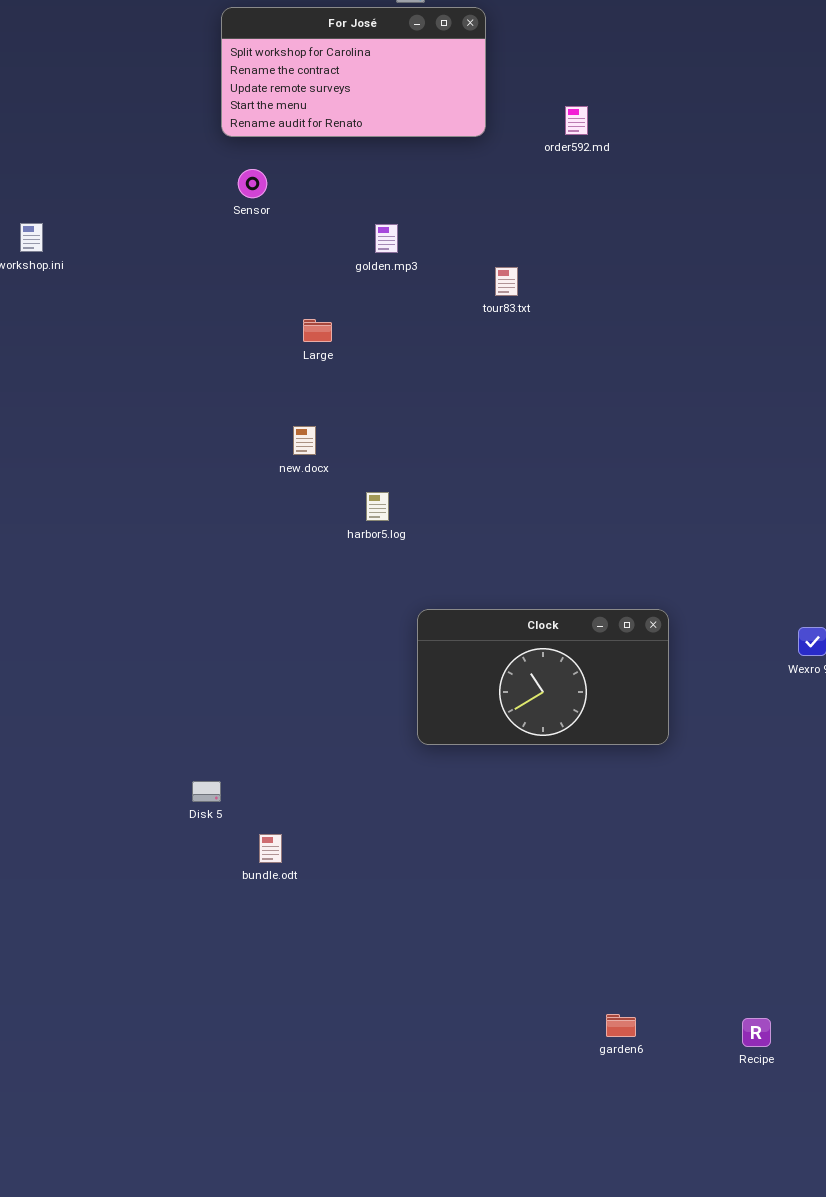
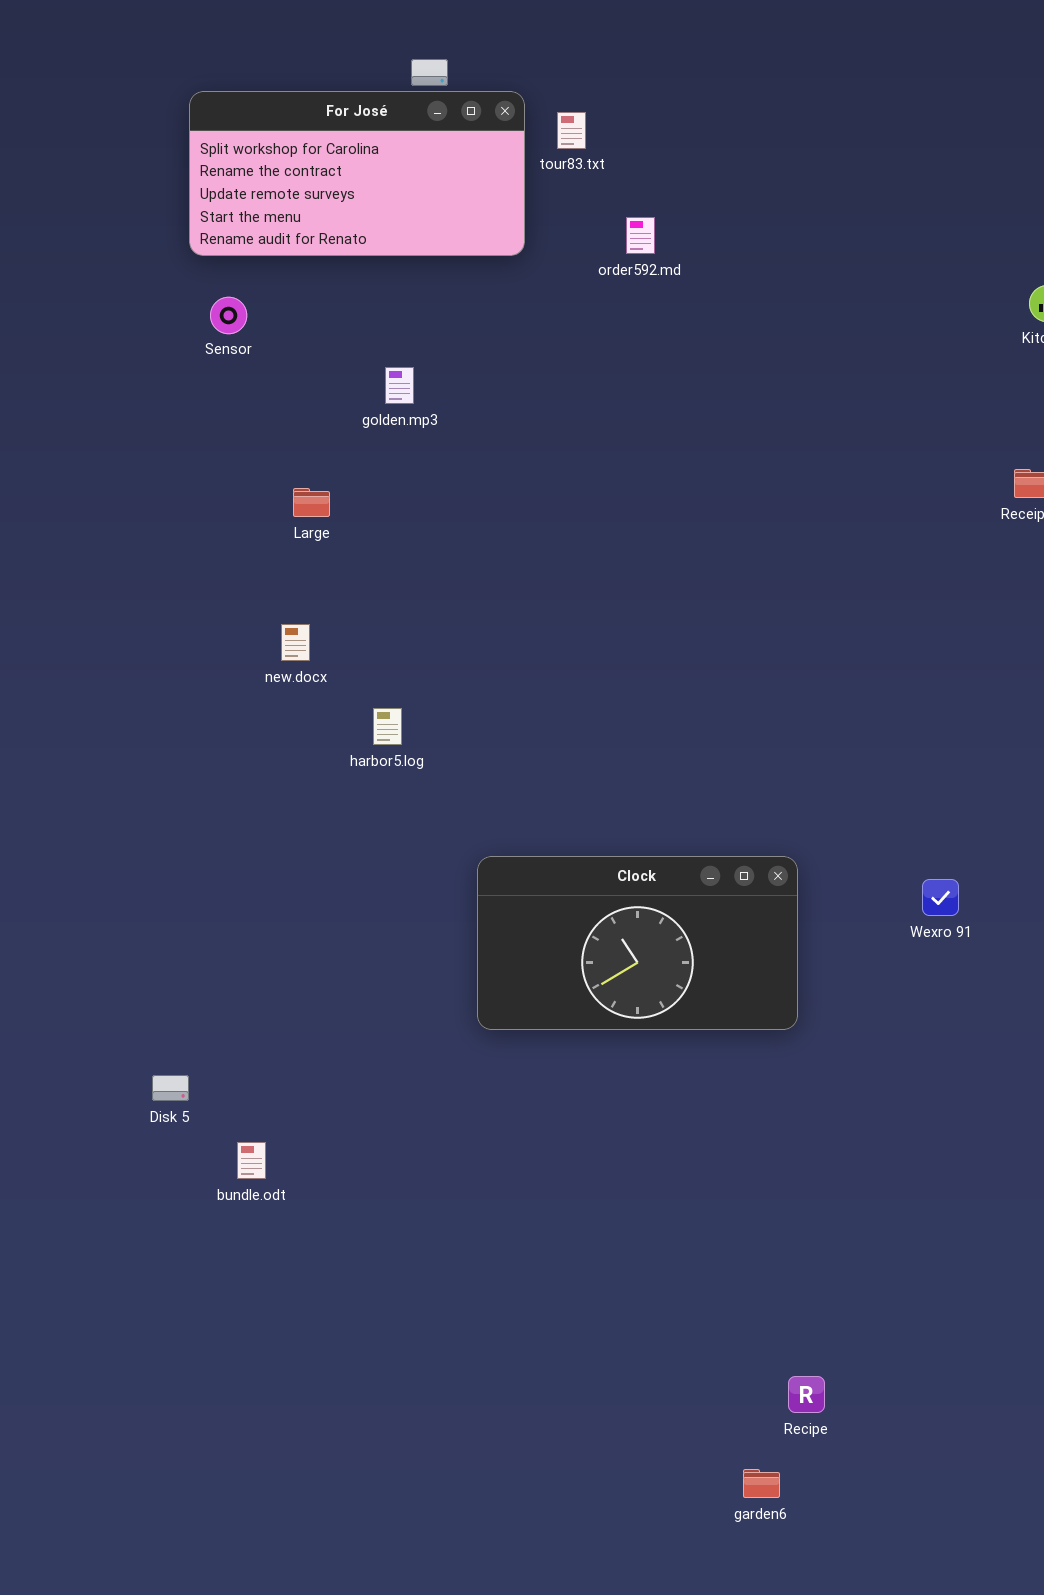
tour83.txt: [495,267,518,296] -> [557,112,586,149], moved
Clock: [417,609,669,745] -> [477,856,798,1030], moved
garden6: [606,1014,636,1037] -> [743,1469,780,1498], moved
Recipe: [742,1018,771,1047] -> [788,1376,825,1413], moved

